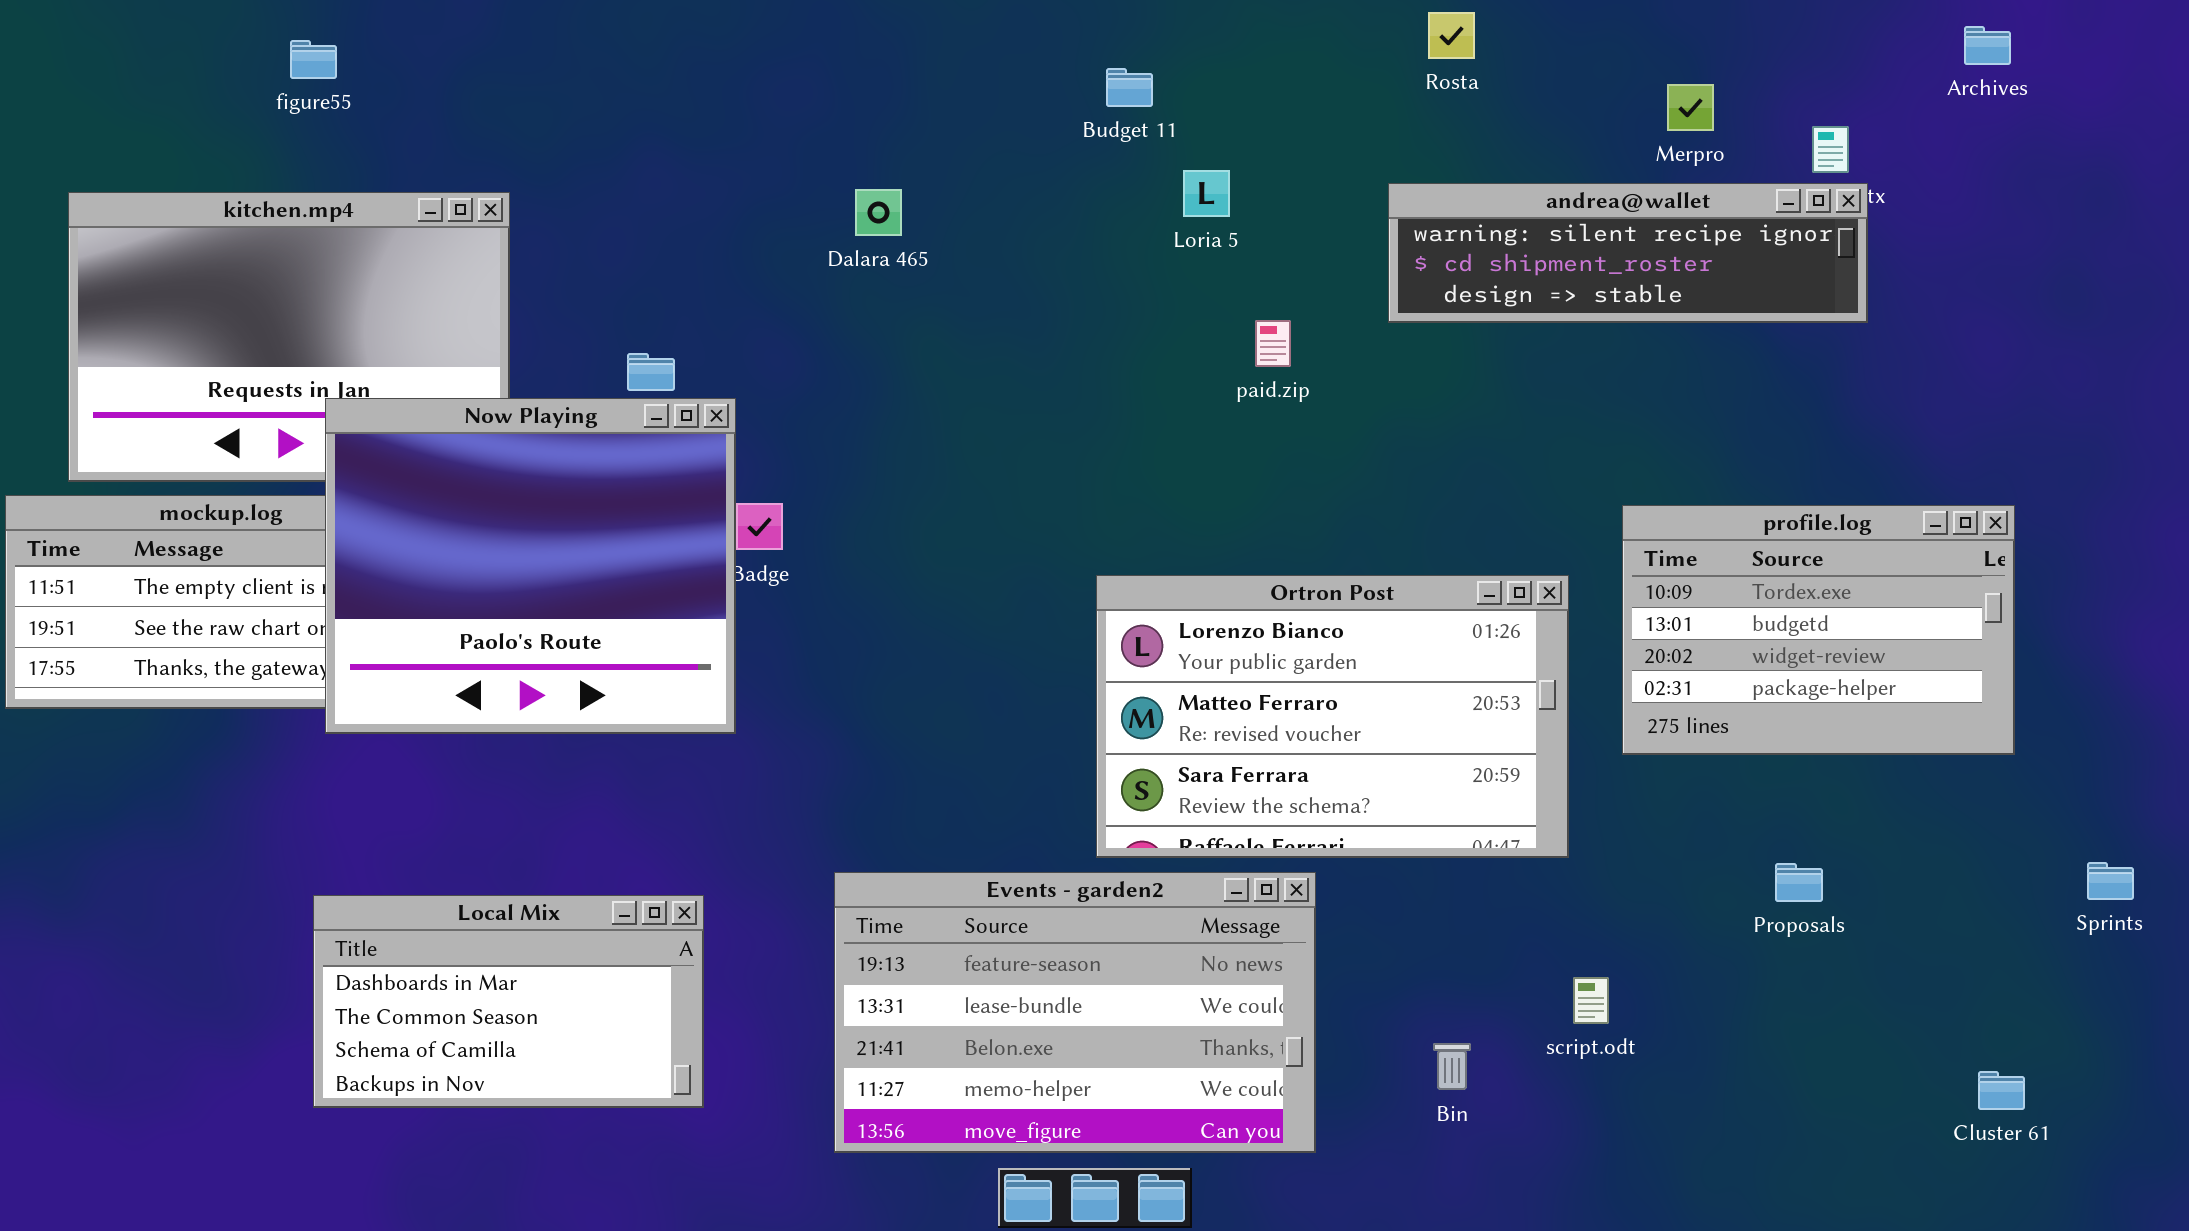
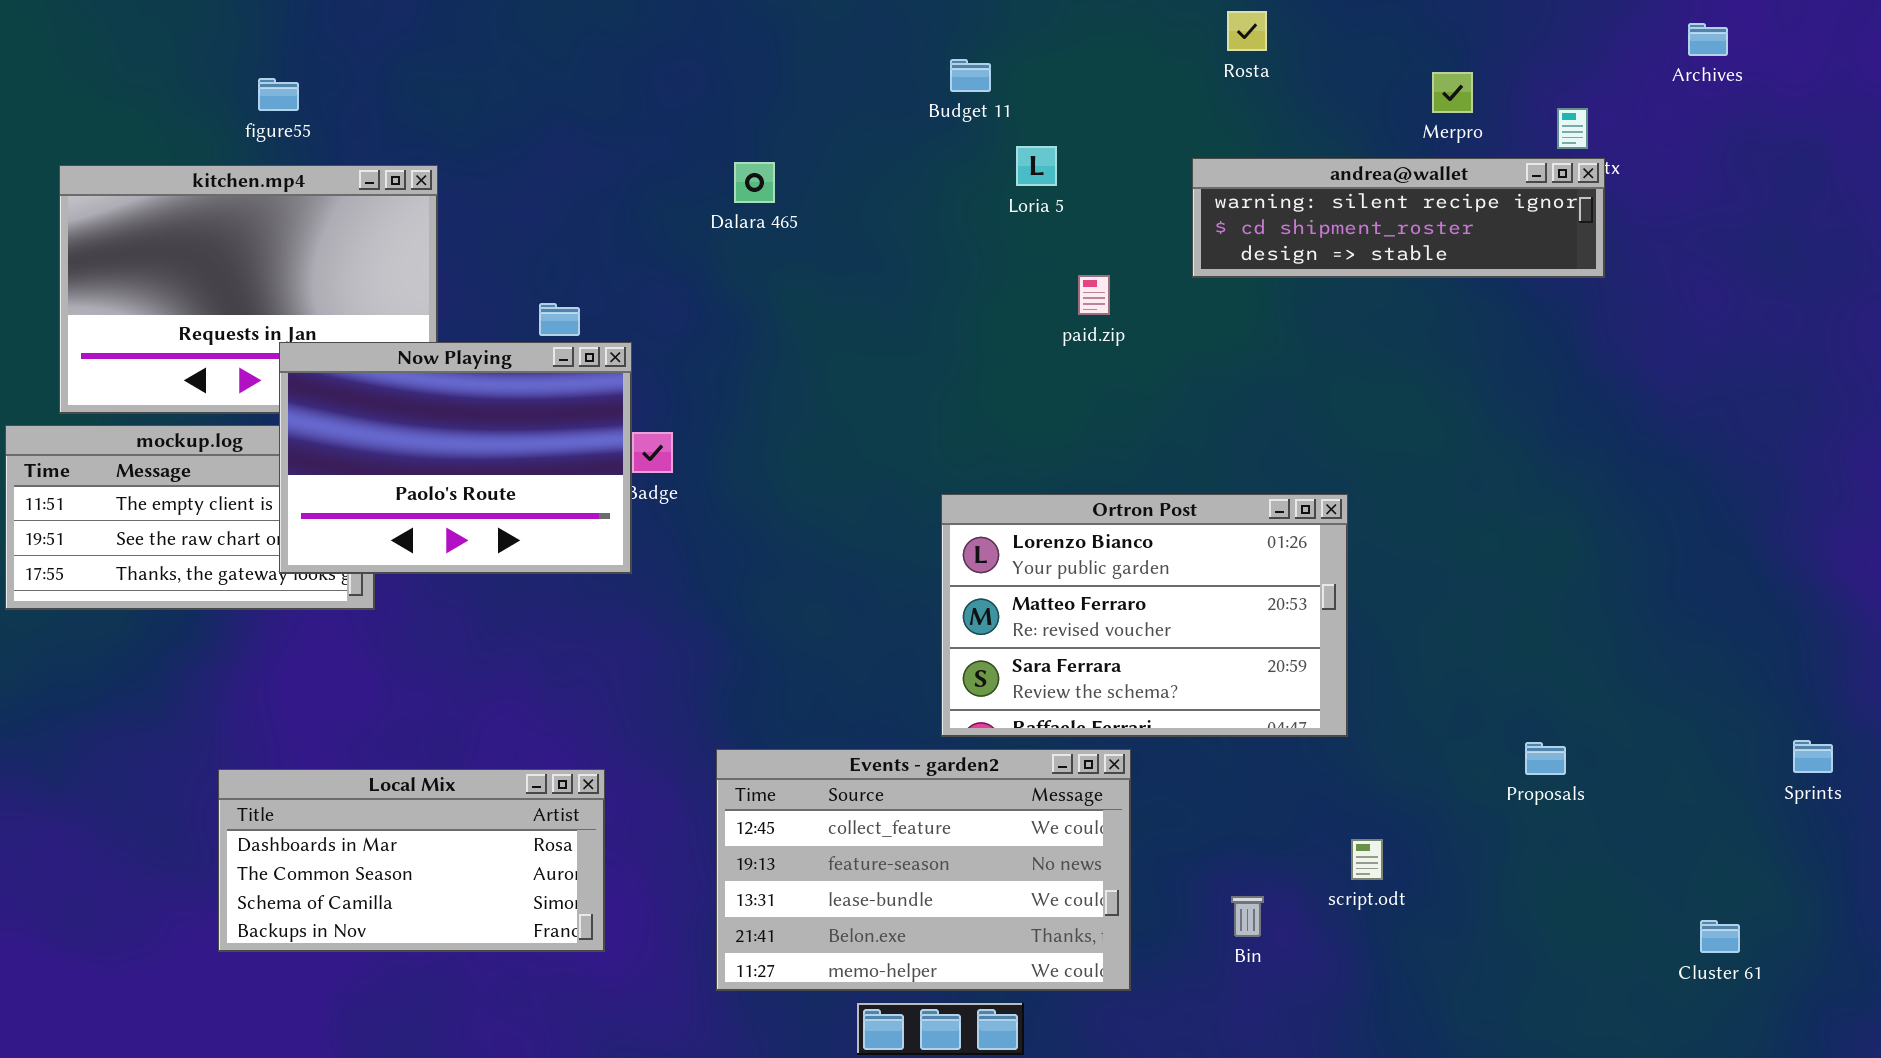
figure55: [290,40,337,79] -> [258,78,299,111], moved
Now Playing: [325,398,736,734] -> [279,342,632,574], resized
profile.log: [1622,505,2015,755] -> none, closed
Events - garden2: [834,872,1316,1153] -> [716,749,1131,991], scrolled up 1 row
Local Mix: [313,895,704,1108] -> [218,769,605,952], resized

